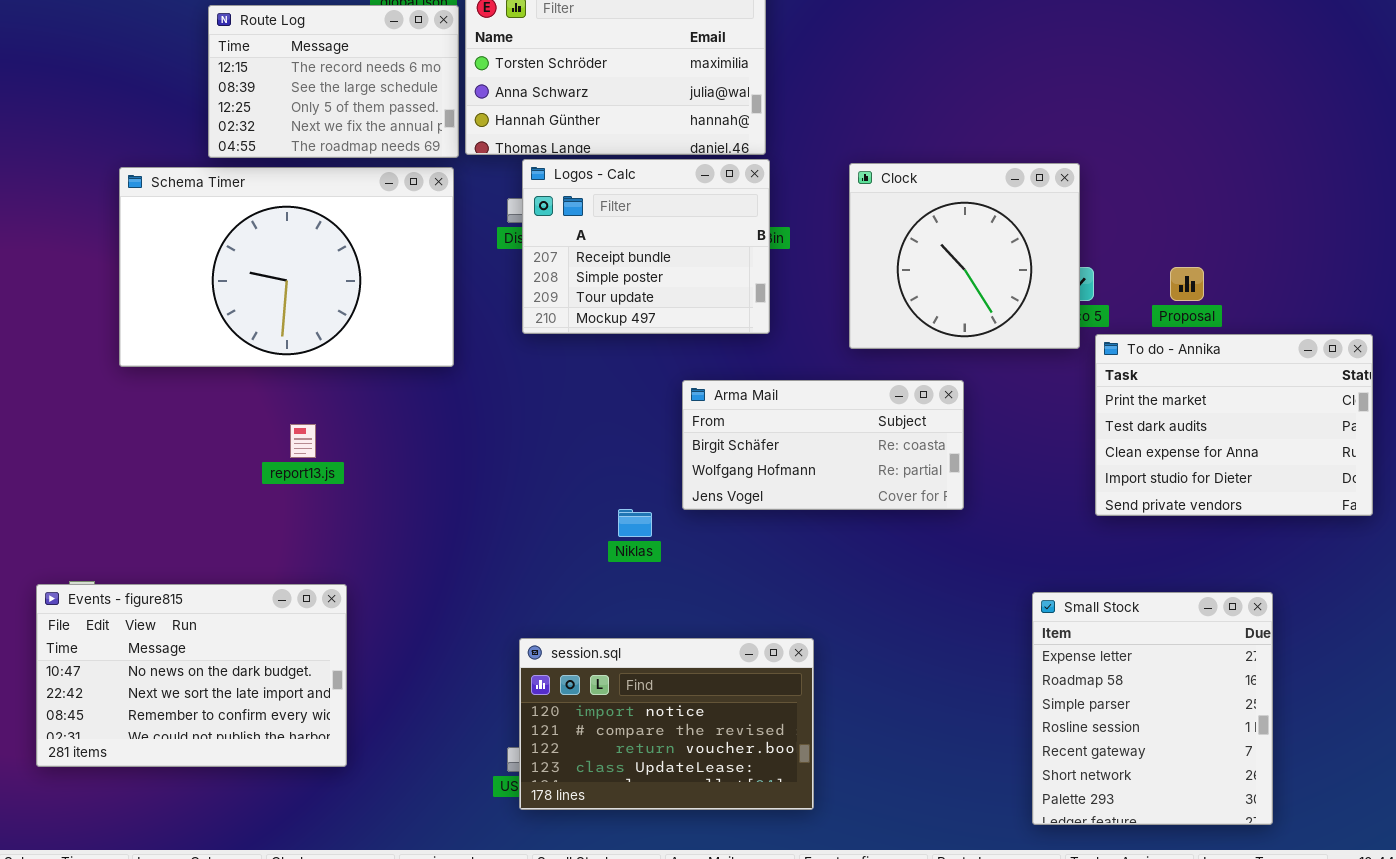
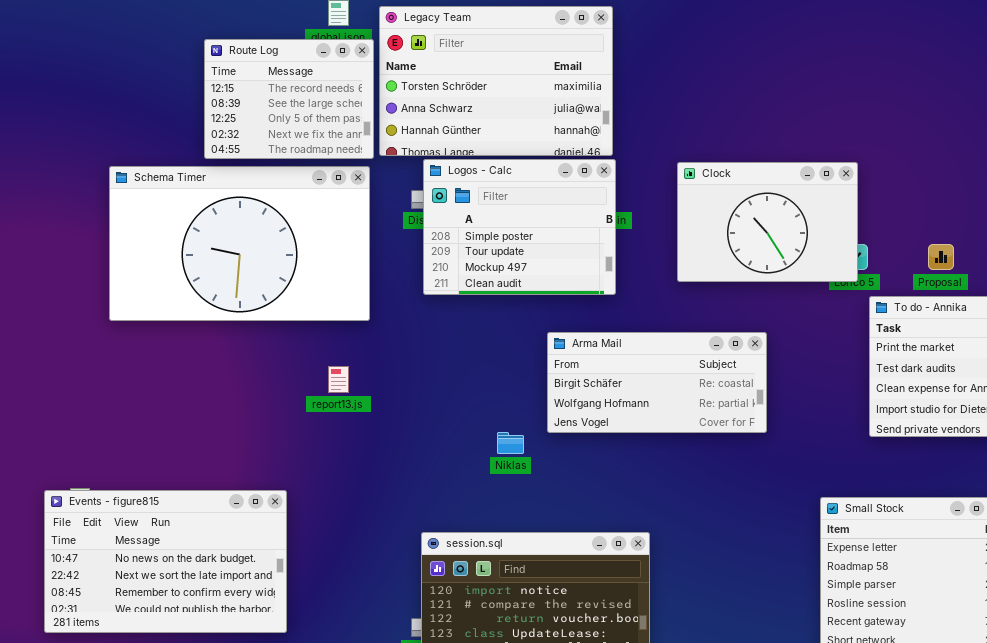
Route Log: [208,5,459,158] -> [204,39,374,159], resized
Logos - Calc: [522,159,770,334] -> [423,159,616,295], scrolled down 1 row
Clock: [849,163,1080,349] -> [677,162,858,282], resized
report13.js: [290,424,316,458] -> [328,366,349,393], moved

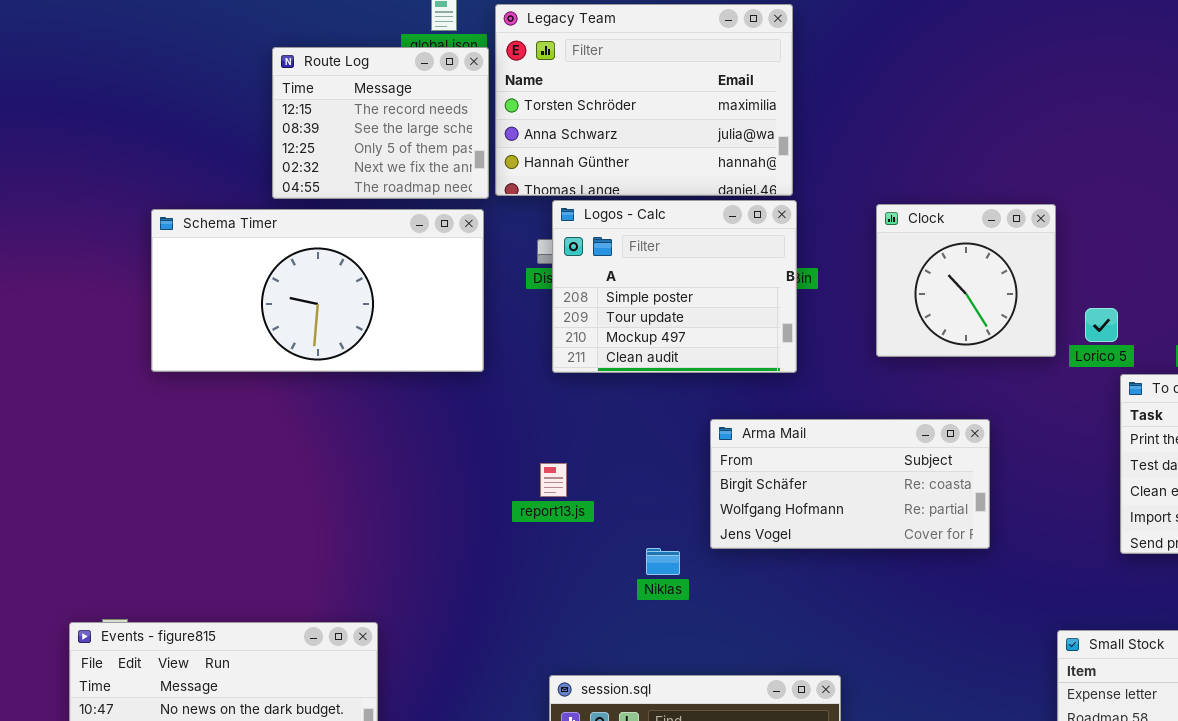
Clock: [677,162,858,282] -> [876,204,1056,357], resized
Schema Timer: [109,166,370,321] -> [151,209,484,372], resized
report13.js: [328,366,349,393] -> [540,463,567,497], moved

